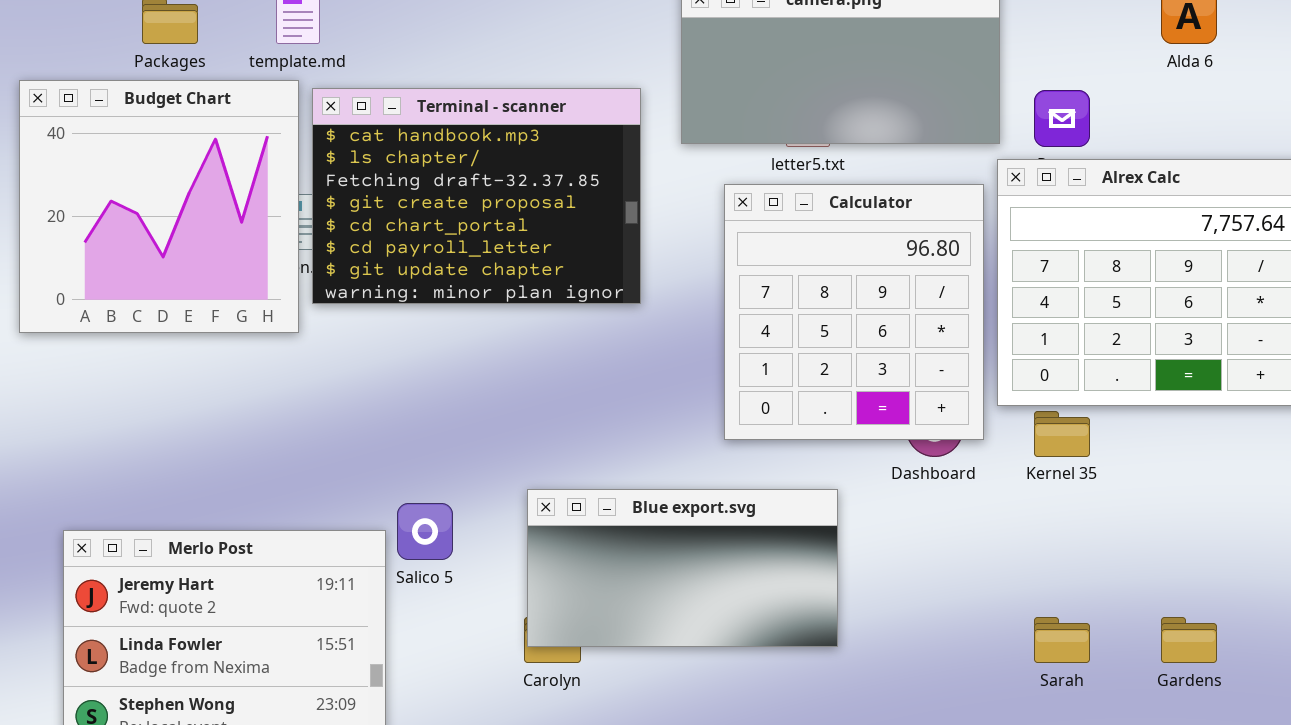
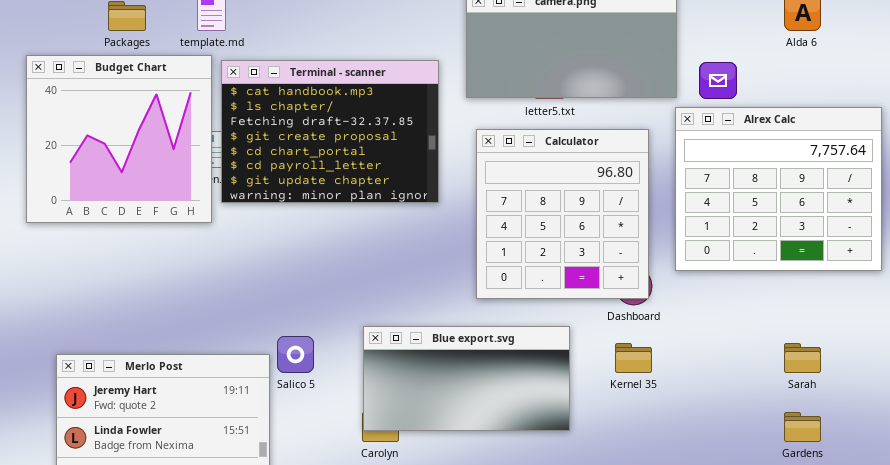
Calculator: [724,184,984,440] -> [476,129,649,299], moved
Kernel 35: [1034,411,1090,457] -> [615,343,652,373], moved
Sarah: [1034,617,1090,663] -> [784,343,821,373], moved

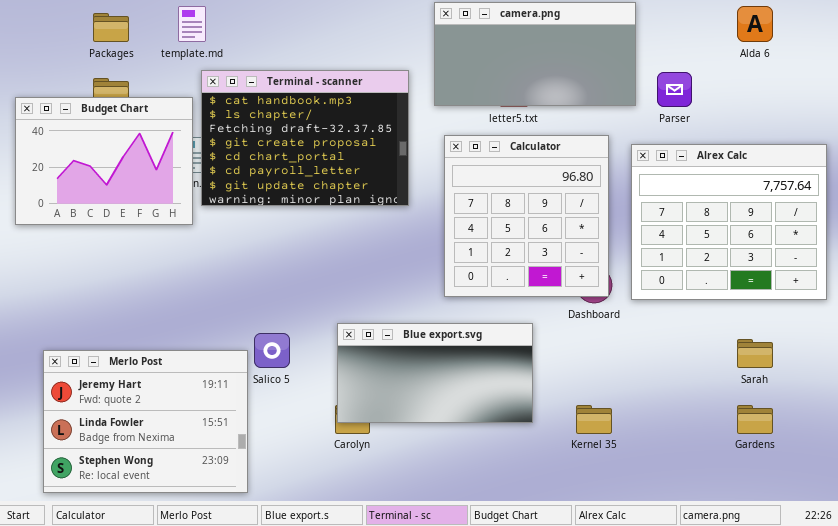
Budget Chart: [26,55,212,223] -> [15,97,193,225], resized
Alrex Calc: [675,107,882,271] -> [631,144,827,300], moved
Kernel 35: [615,343,652,373] -> [576,405,612,434], moved

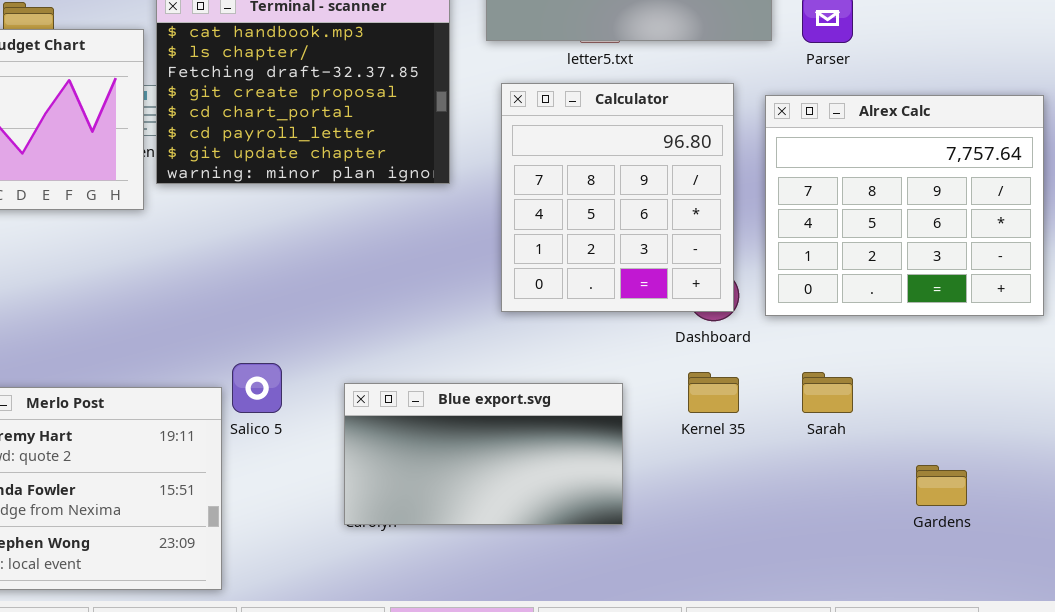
Blue export.svg: [337,323,533,423] -> [344,383,623,525], moved
Sarah: [737,339,773,368] -> [802,372,853,413], moved
Kernel 35: [576,405,612,434] -> [688,372,739,413], moved

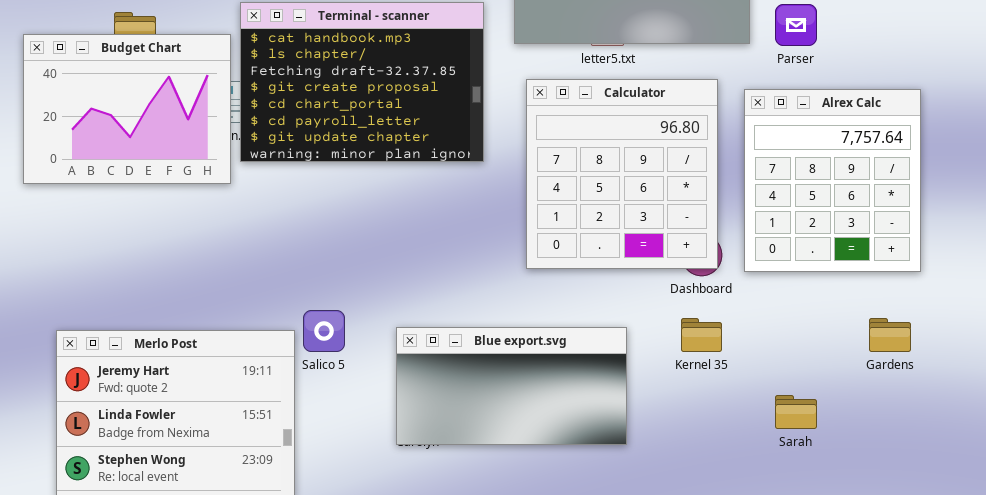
Alrex Calc: [765,95,1044,316] -> [744,89,921,272], resized
Sarah: [802,372,853,413] -> [775,395,817,429], moved
Gardens: [916,465,967,506] -> [869,318,911,352], moved

